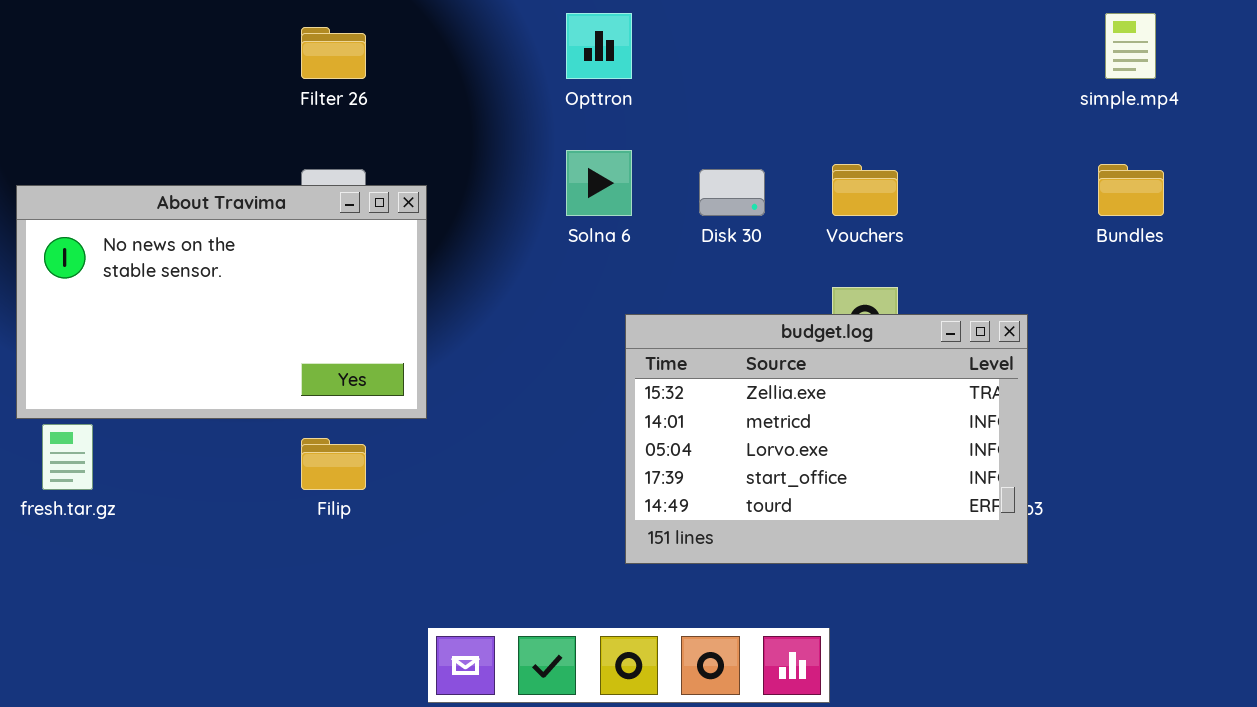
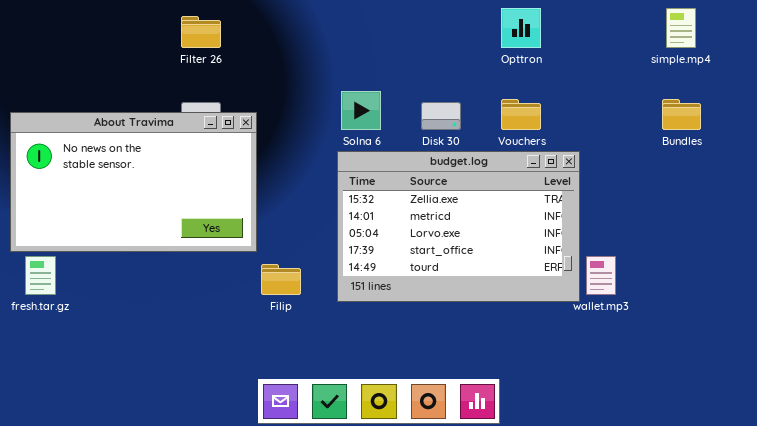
Opttron: [566,13,632,79] -> [501,8,541,48], moved
budget.log: [625,314,1028,564] -> [337,151,580,302], moved
Filip: [301,438,366,490] -> [261,264,301,295], moved

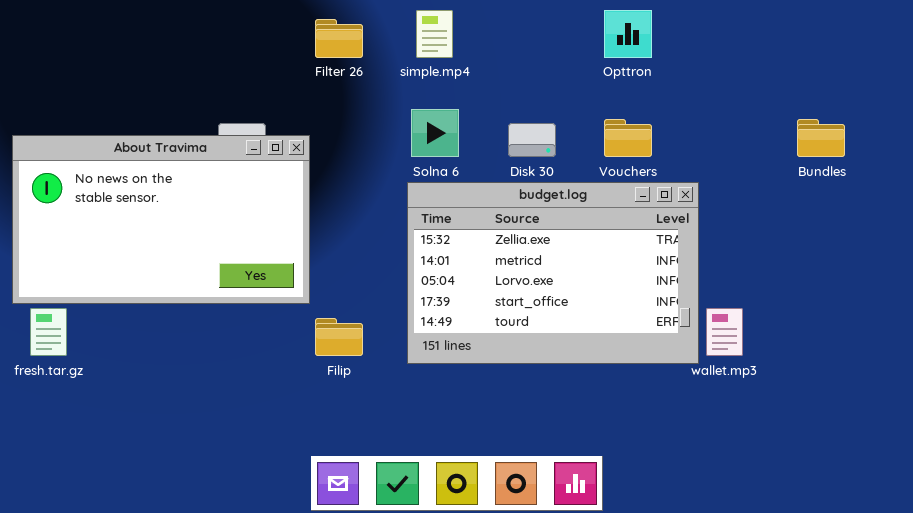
simple.mp4: [666,8,696,48] -> [416,10,453,58], moved
Filter 26: [181,16,221,48] -> [315,19,363,58], moved

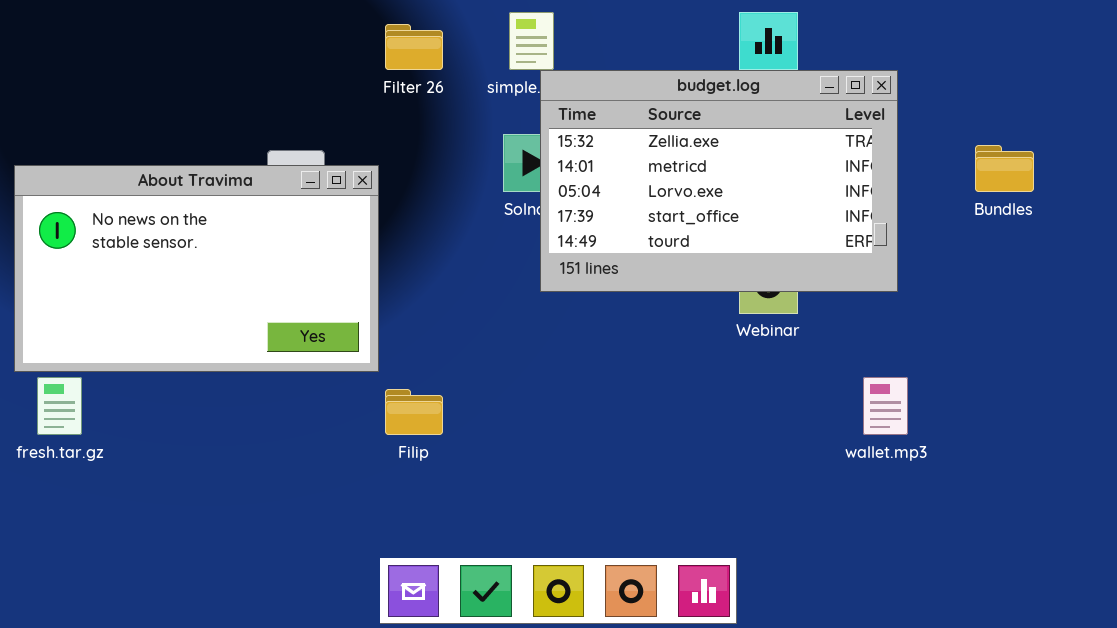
budget.log: [407,182,699,364] -> [540,70,898,292], moved

